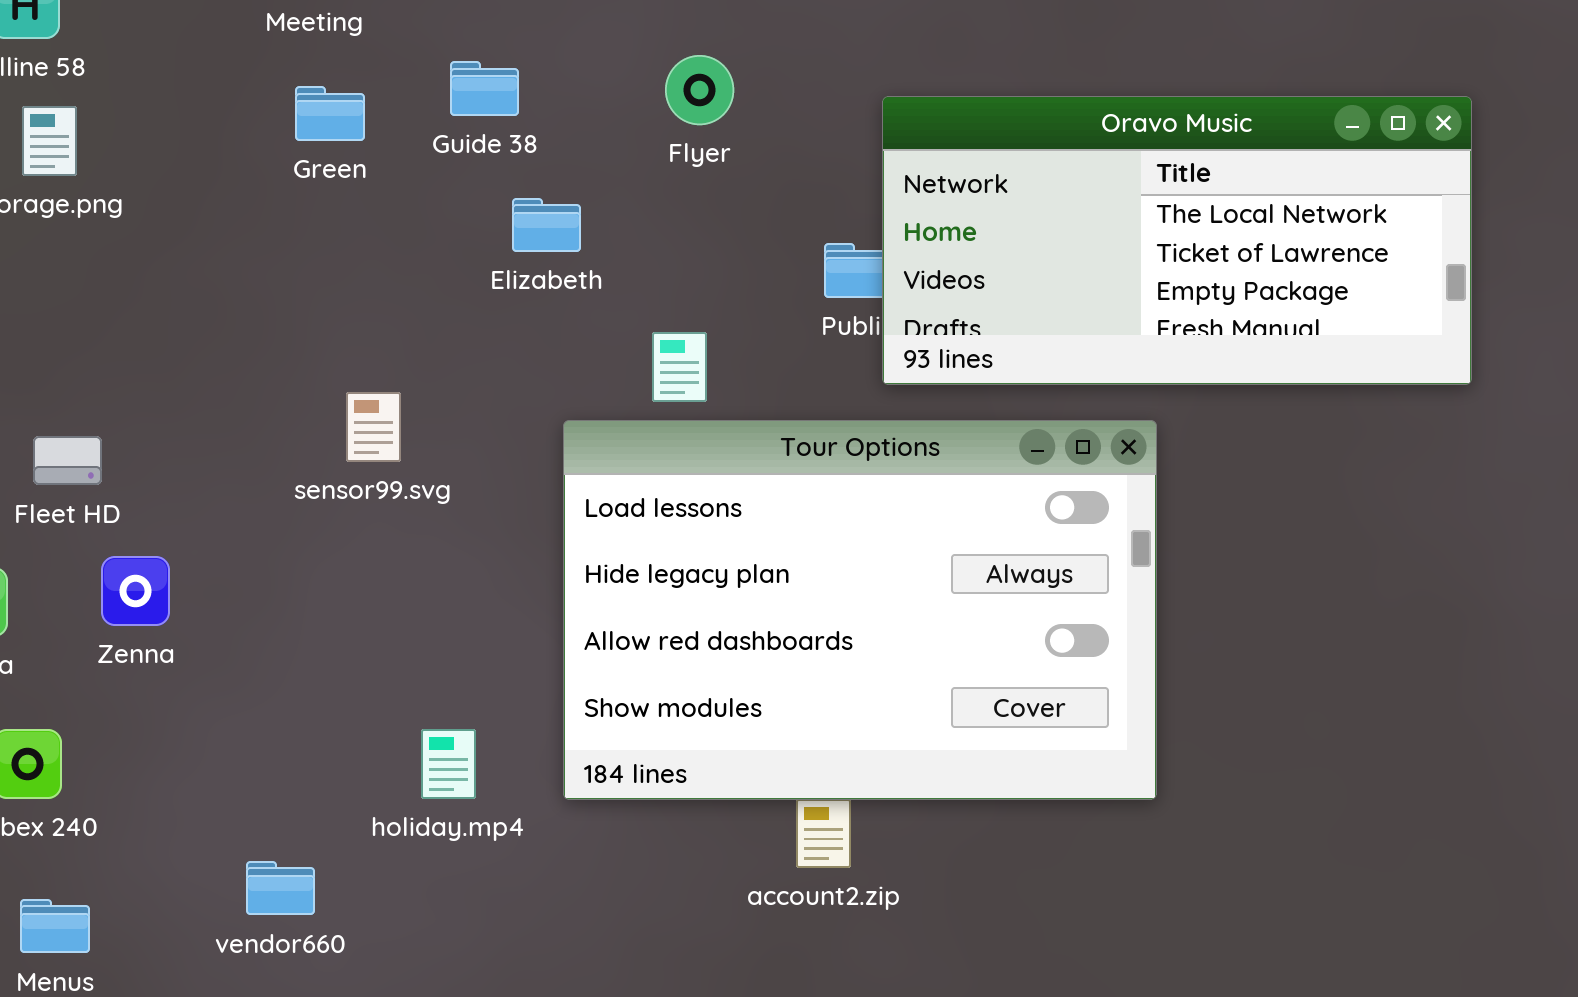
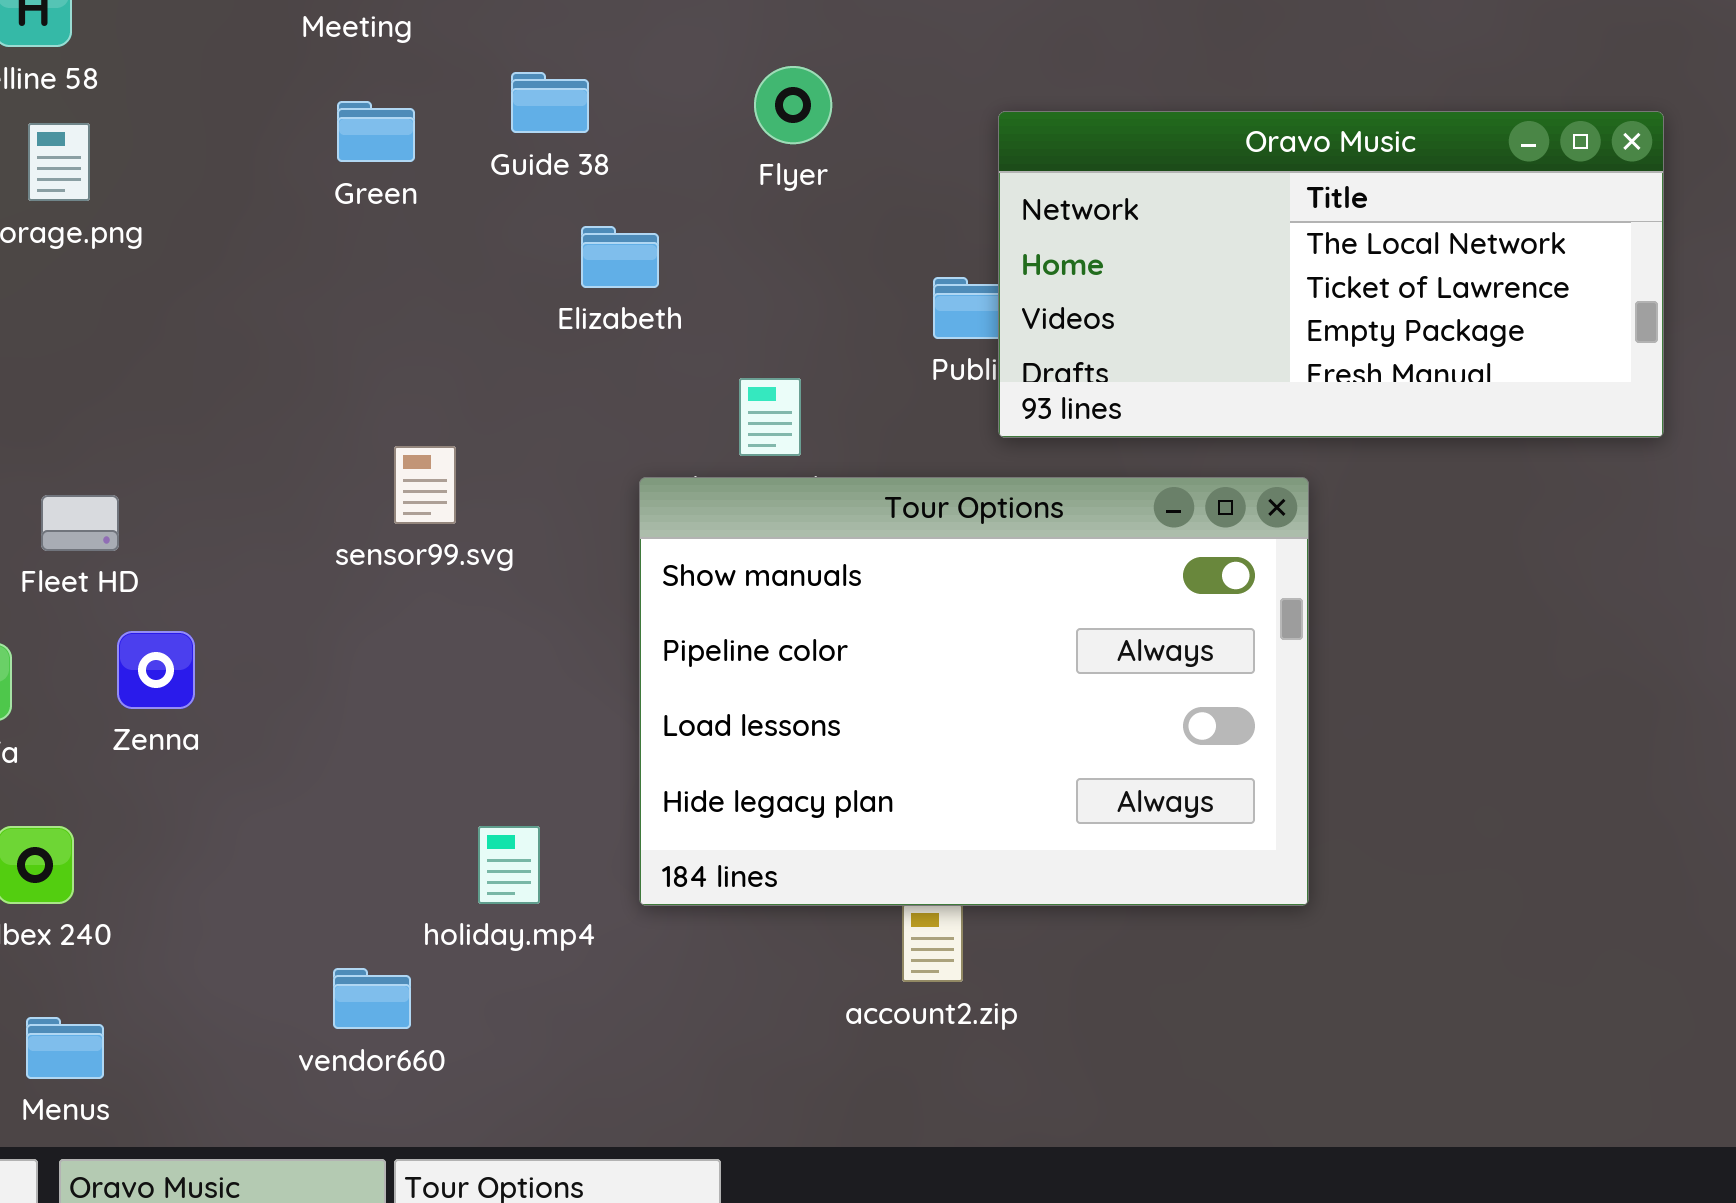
Tour Options: [563,420,1157,800] -> [639,477,1309,906], scrolled up 2 rows
vendor660: [246,861,315,915] -> [333,968,411,1029], moved

